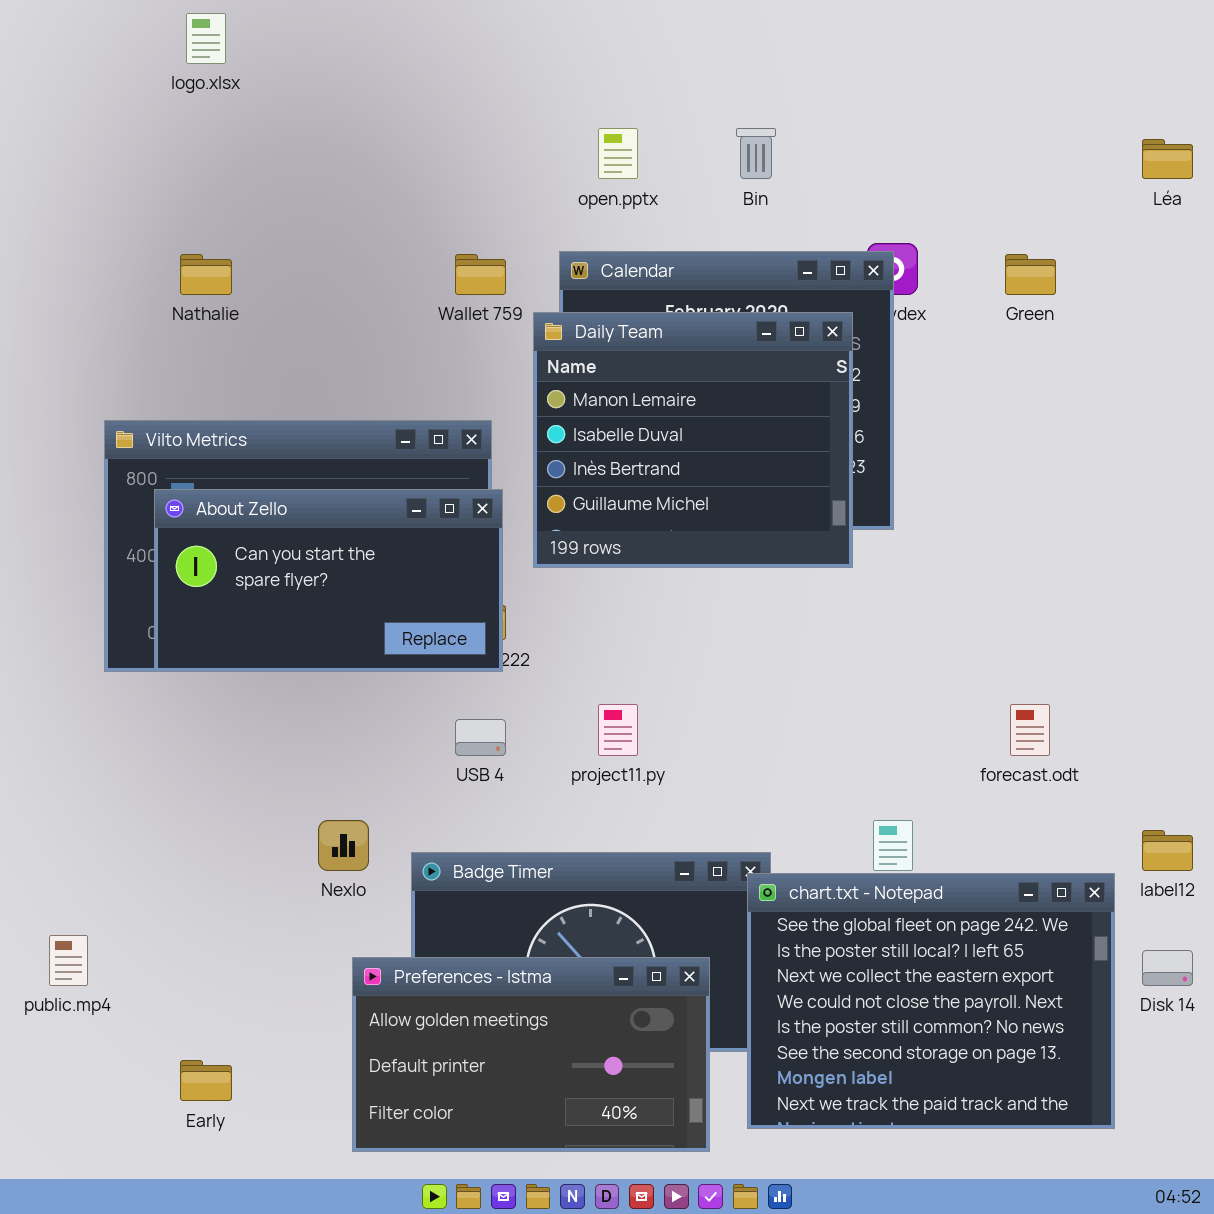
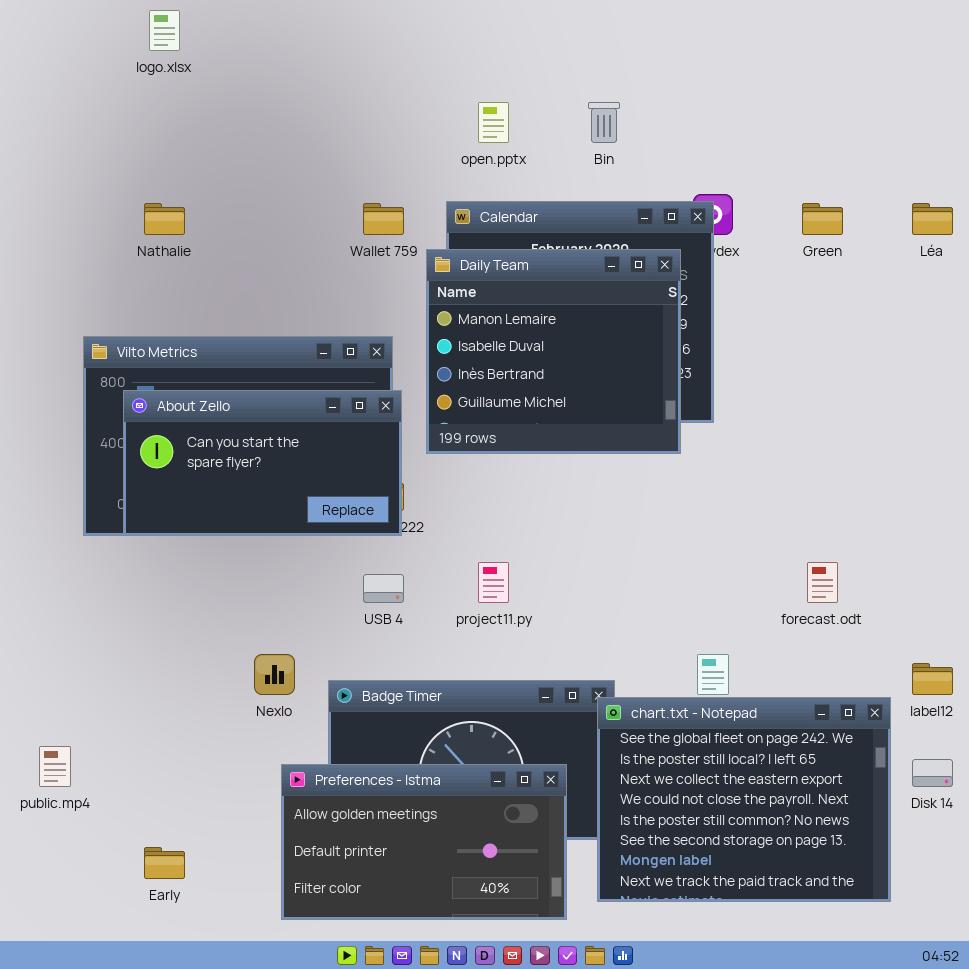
Léa: [1142,139,1193,179] -> [912,203,953,235], moved

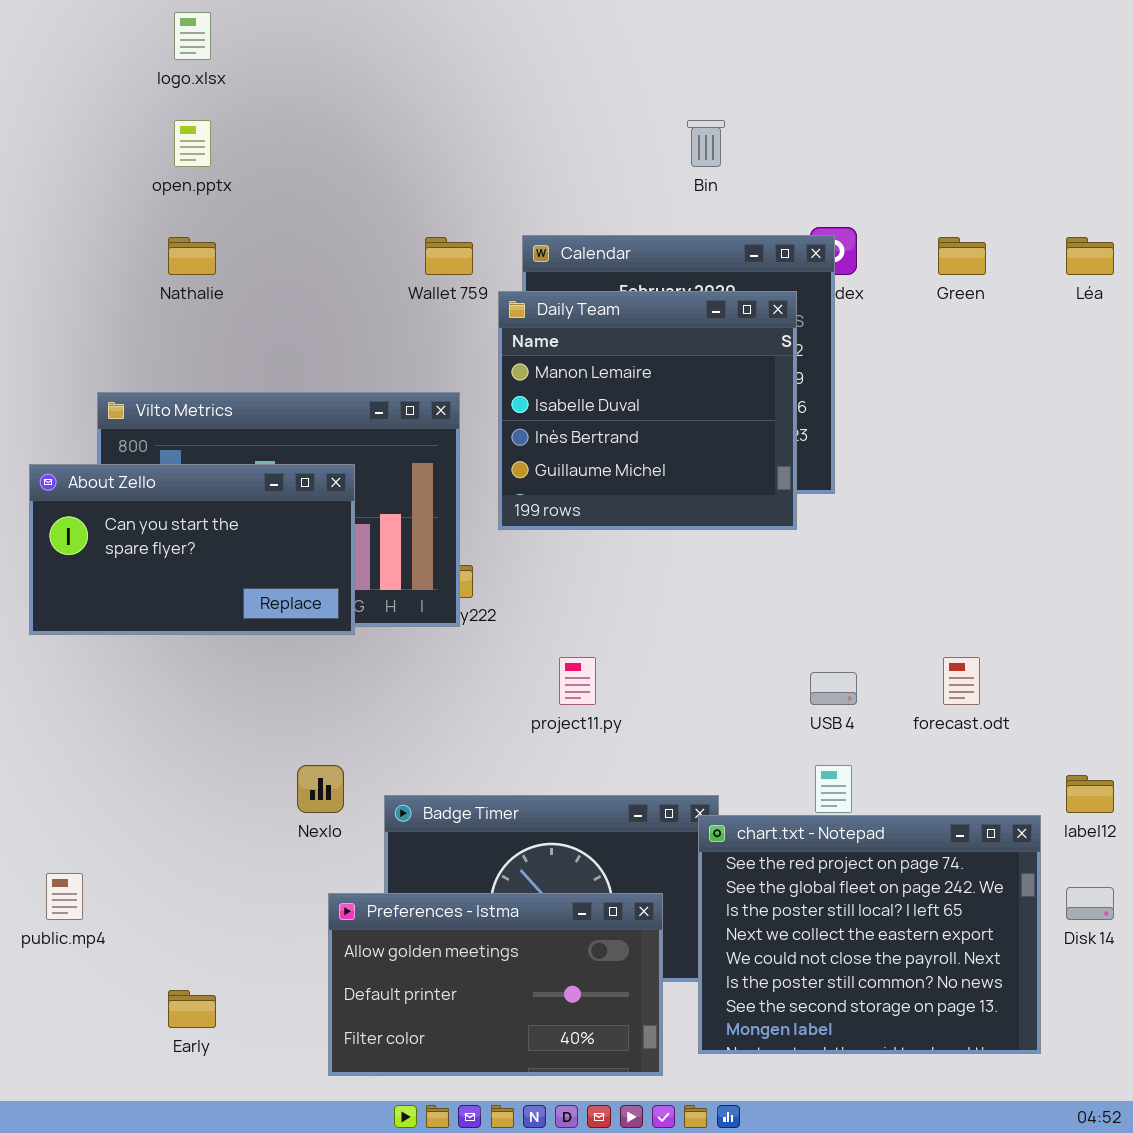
open.pptx: [478,102,509,143] -> [174,120,211,167], moved
About Zello: [123,390,402,536] -> [29,464,355,635], moved
USB 4: [363,574,404,603] -> [810,672,857,705], moved
chart.txt - Notepad: [597,697,891,902] -> [698,815,1041,1054], scrolled up 1 row

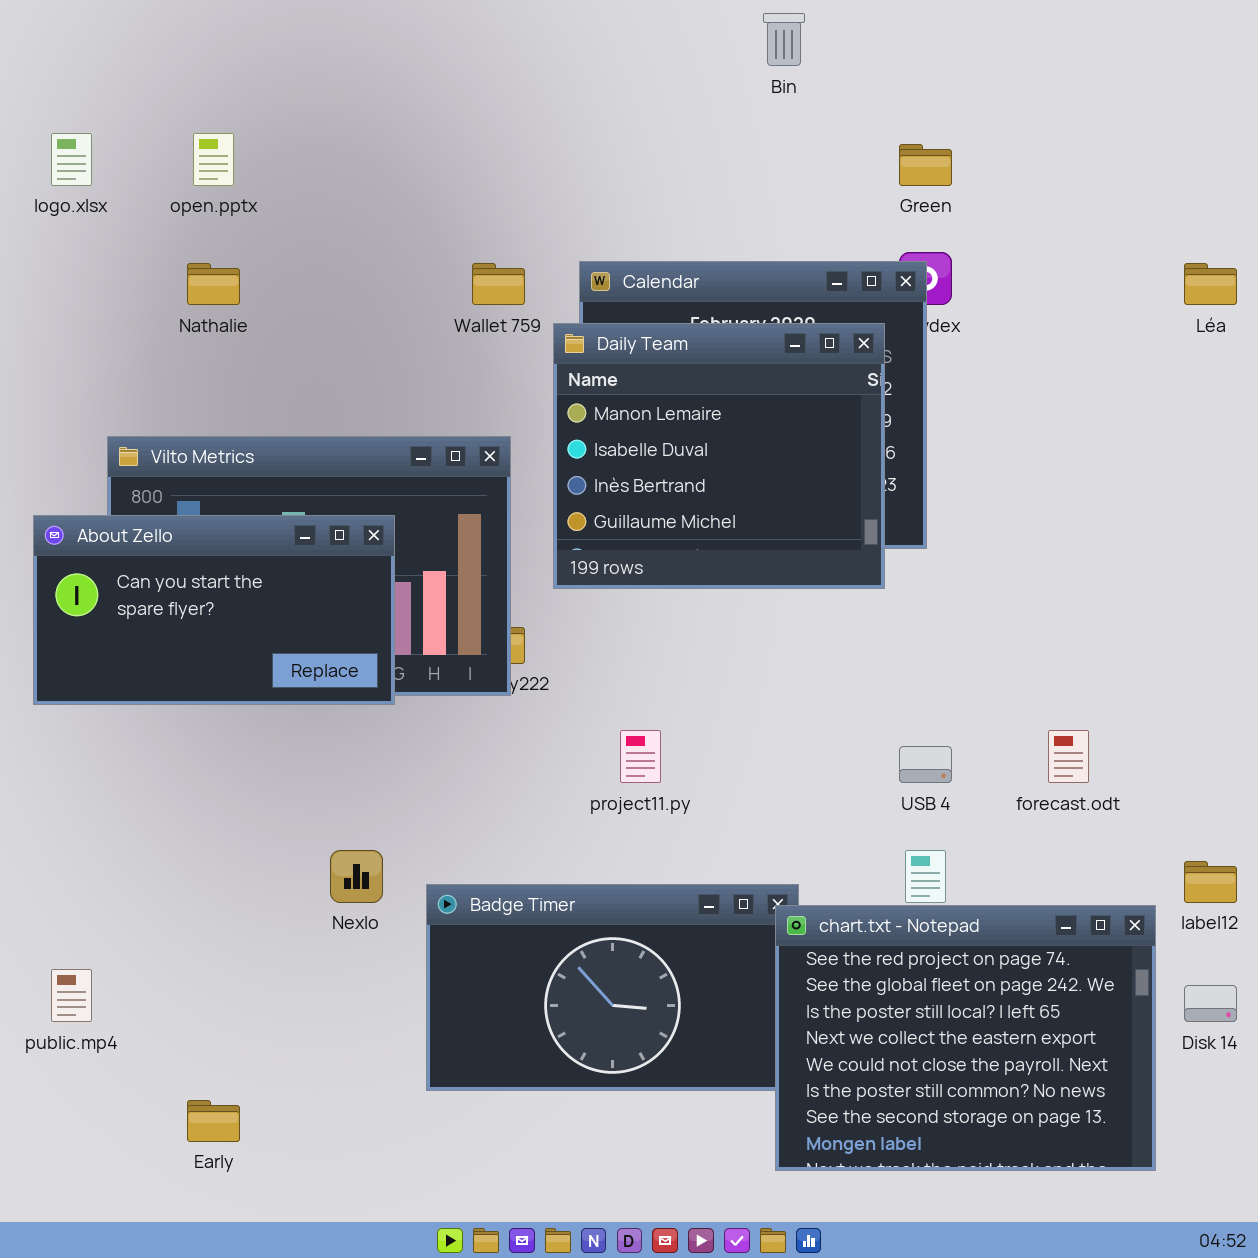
logo.xlsx: [174,12,211,60] -> [51,133,92,186], moved
Bin: [687,120,725,167] -> [763,13,805,66], moved
Green: [938,237,986,275] -> [899,144,952,186], moved
Preferences - Istma: [328,893,663,1076] -> none, closed

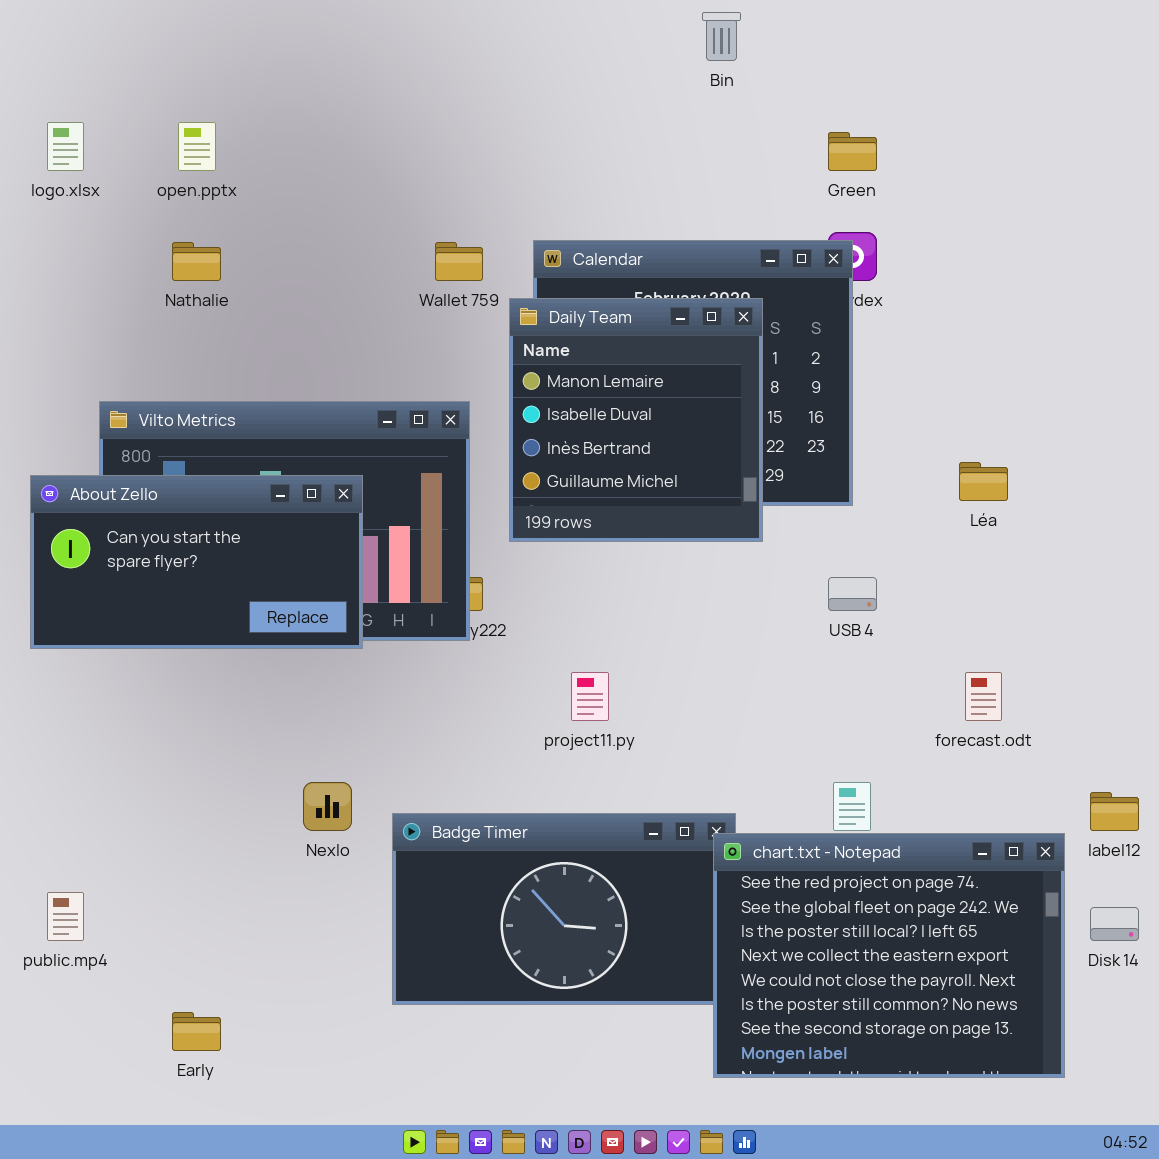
Léa: [1184,263,1237,305] -> [959,462,1008,501], moved
Daily Team: [553,323,885,589] -> [509,298,763,542], resized
USB 4: [899,746,952,783] -> [828,577,877,611], moved

